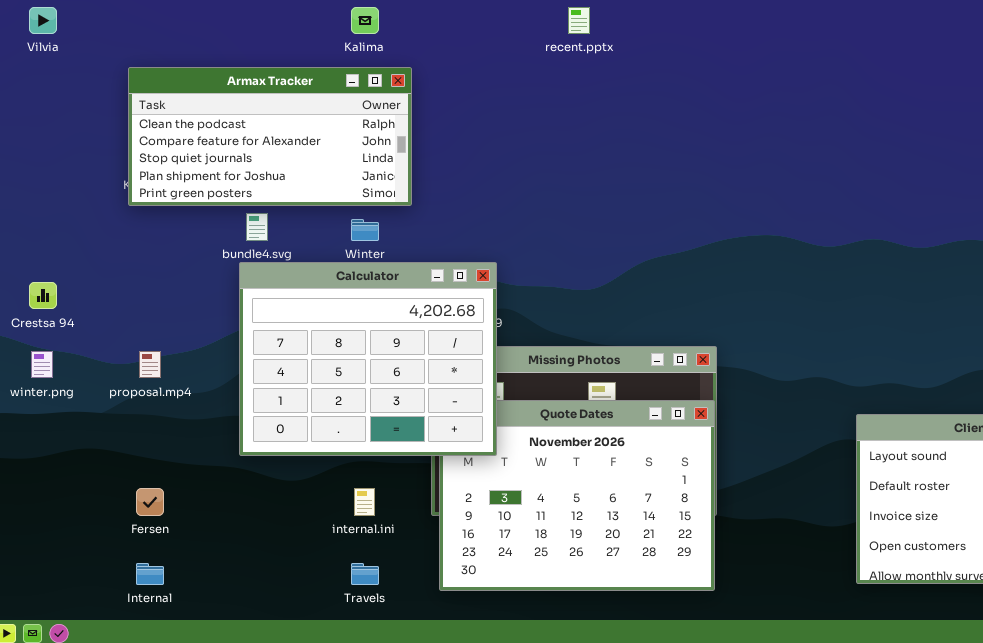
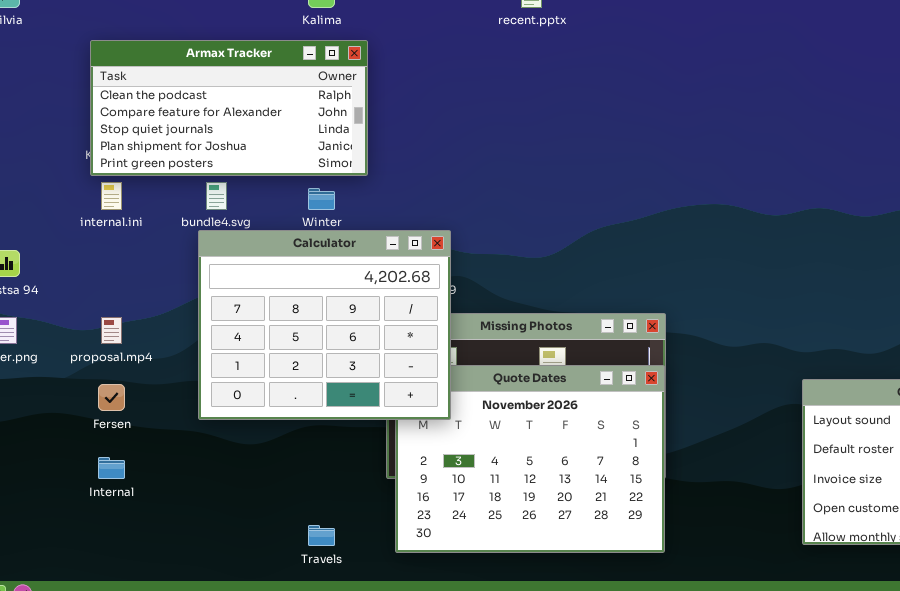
Fersen: [136,488,164,516] -> [98,384,125,411], moved
internal.ini: [354,488,375,516] -> [101,182,122,210], moved
Internal: [136,563,164,585] -> [98,457,125,479], moved

